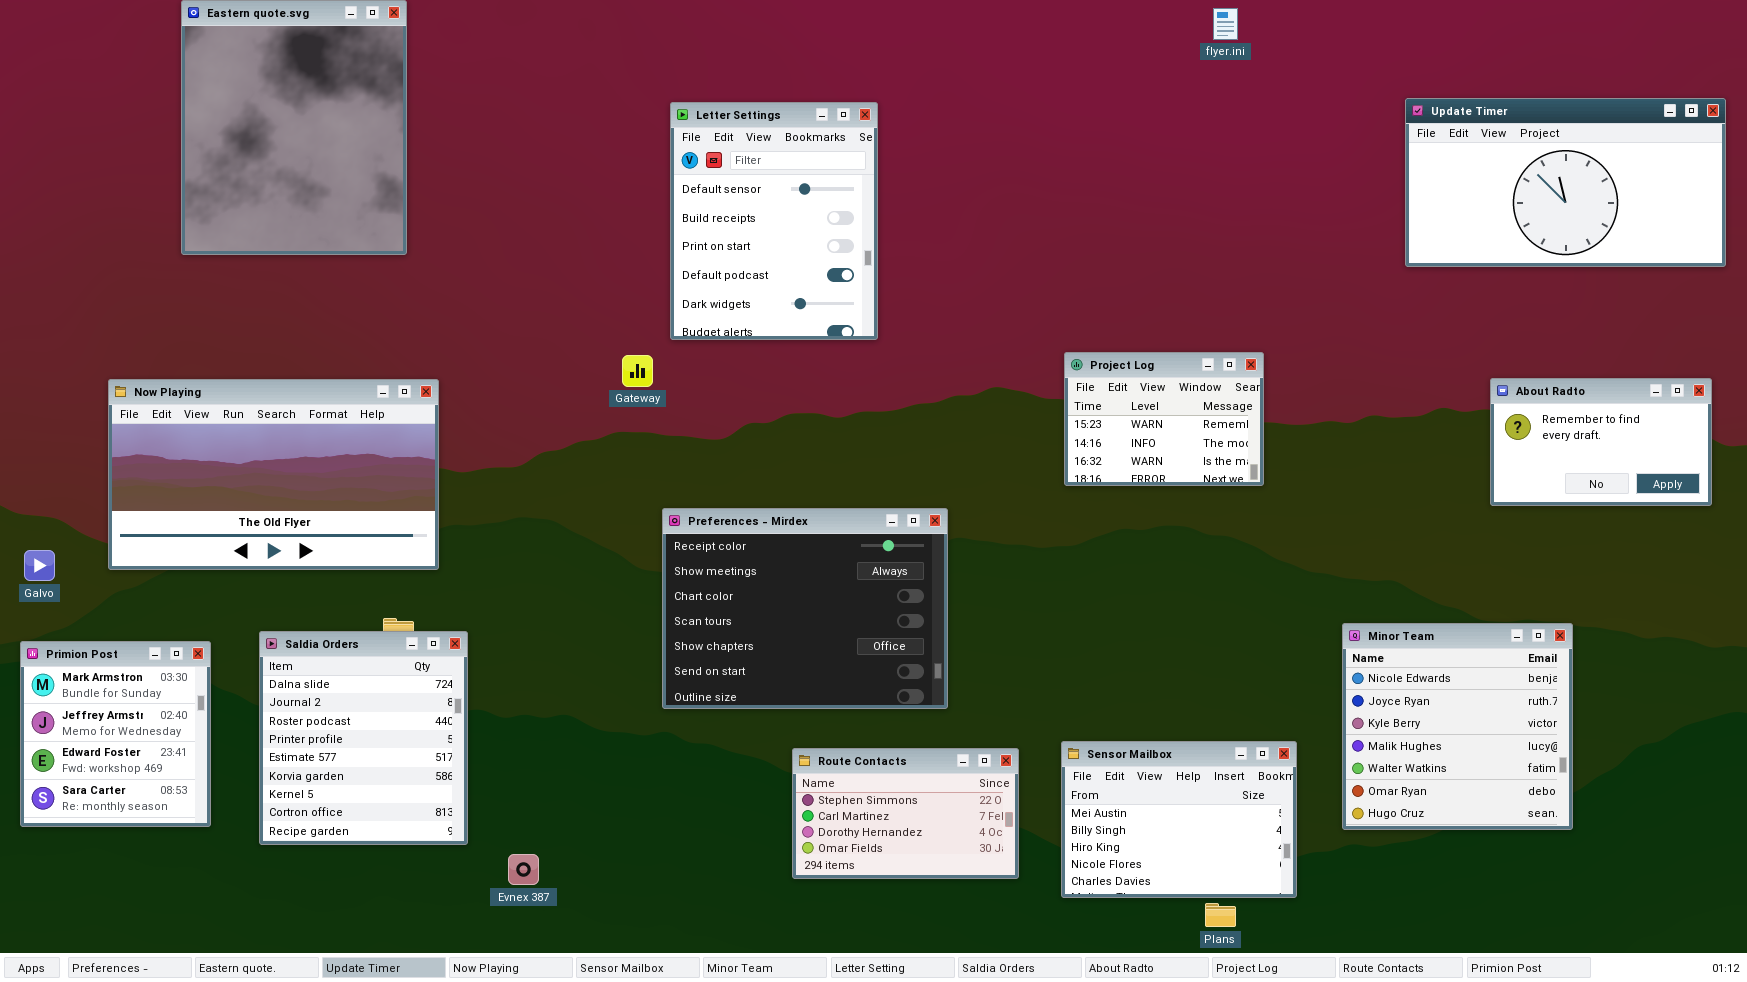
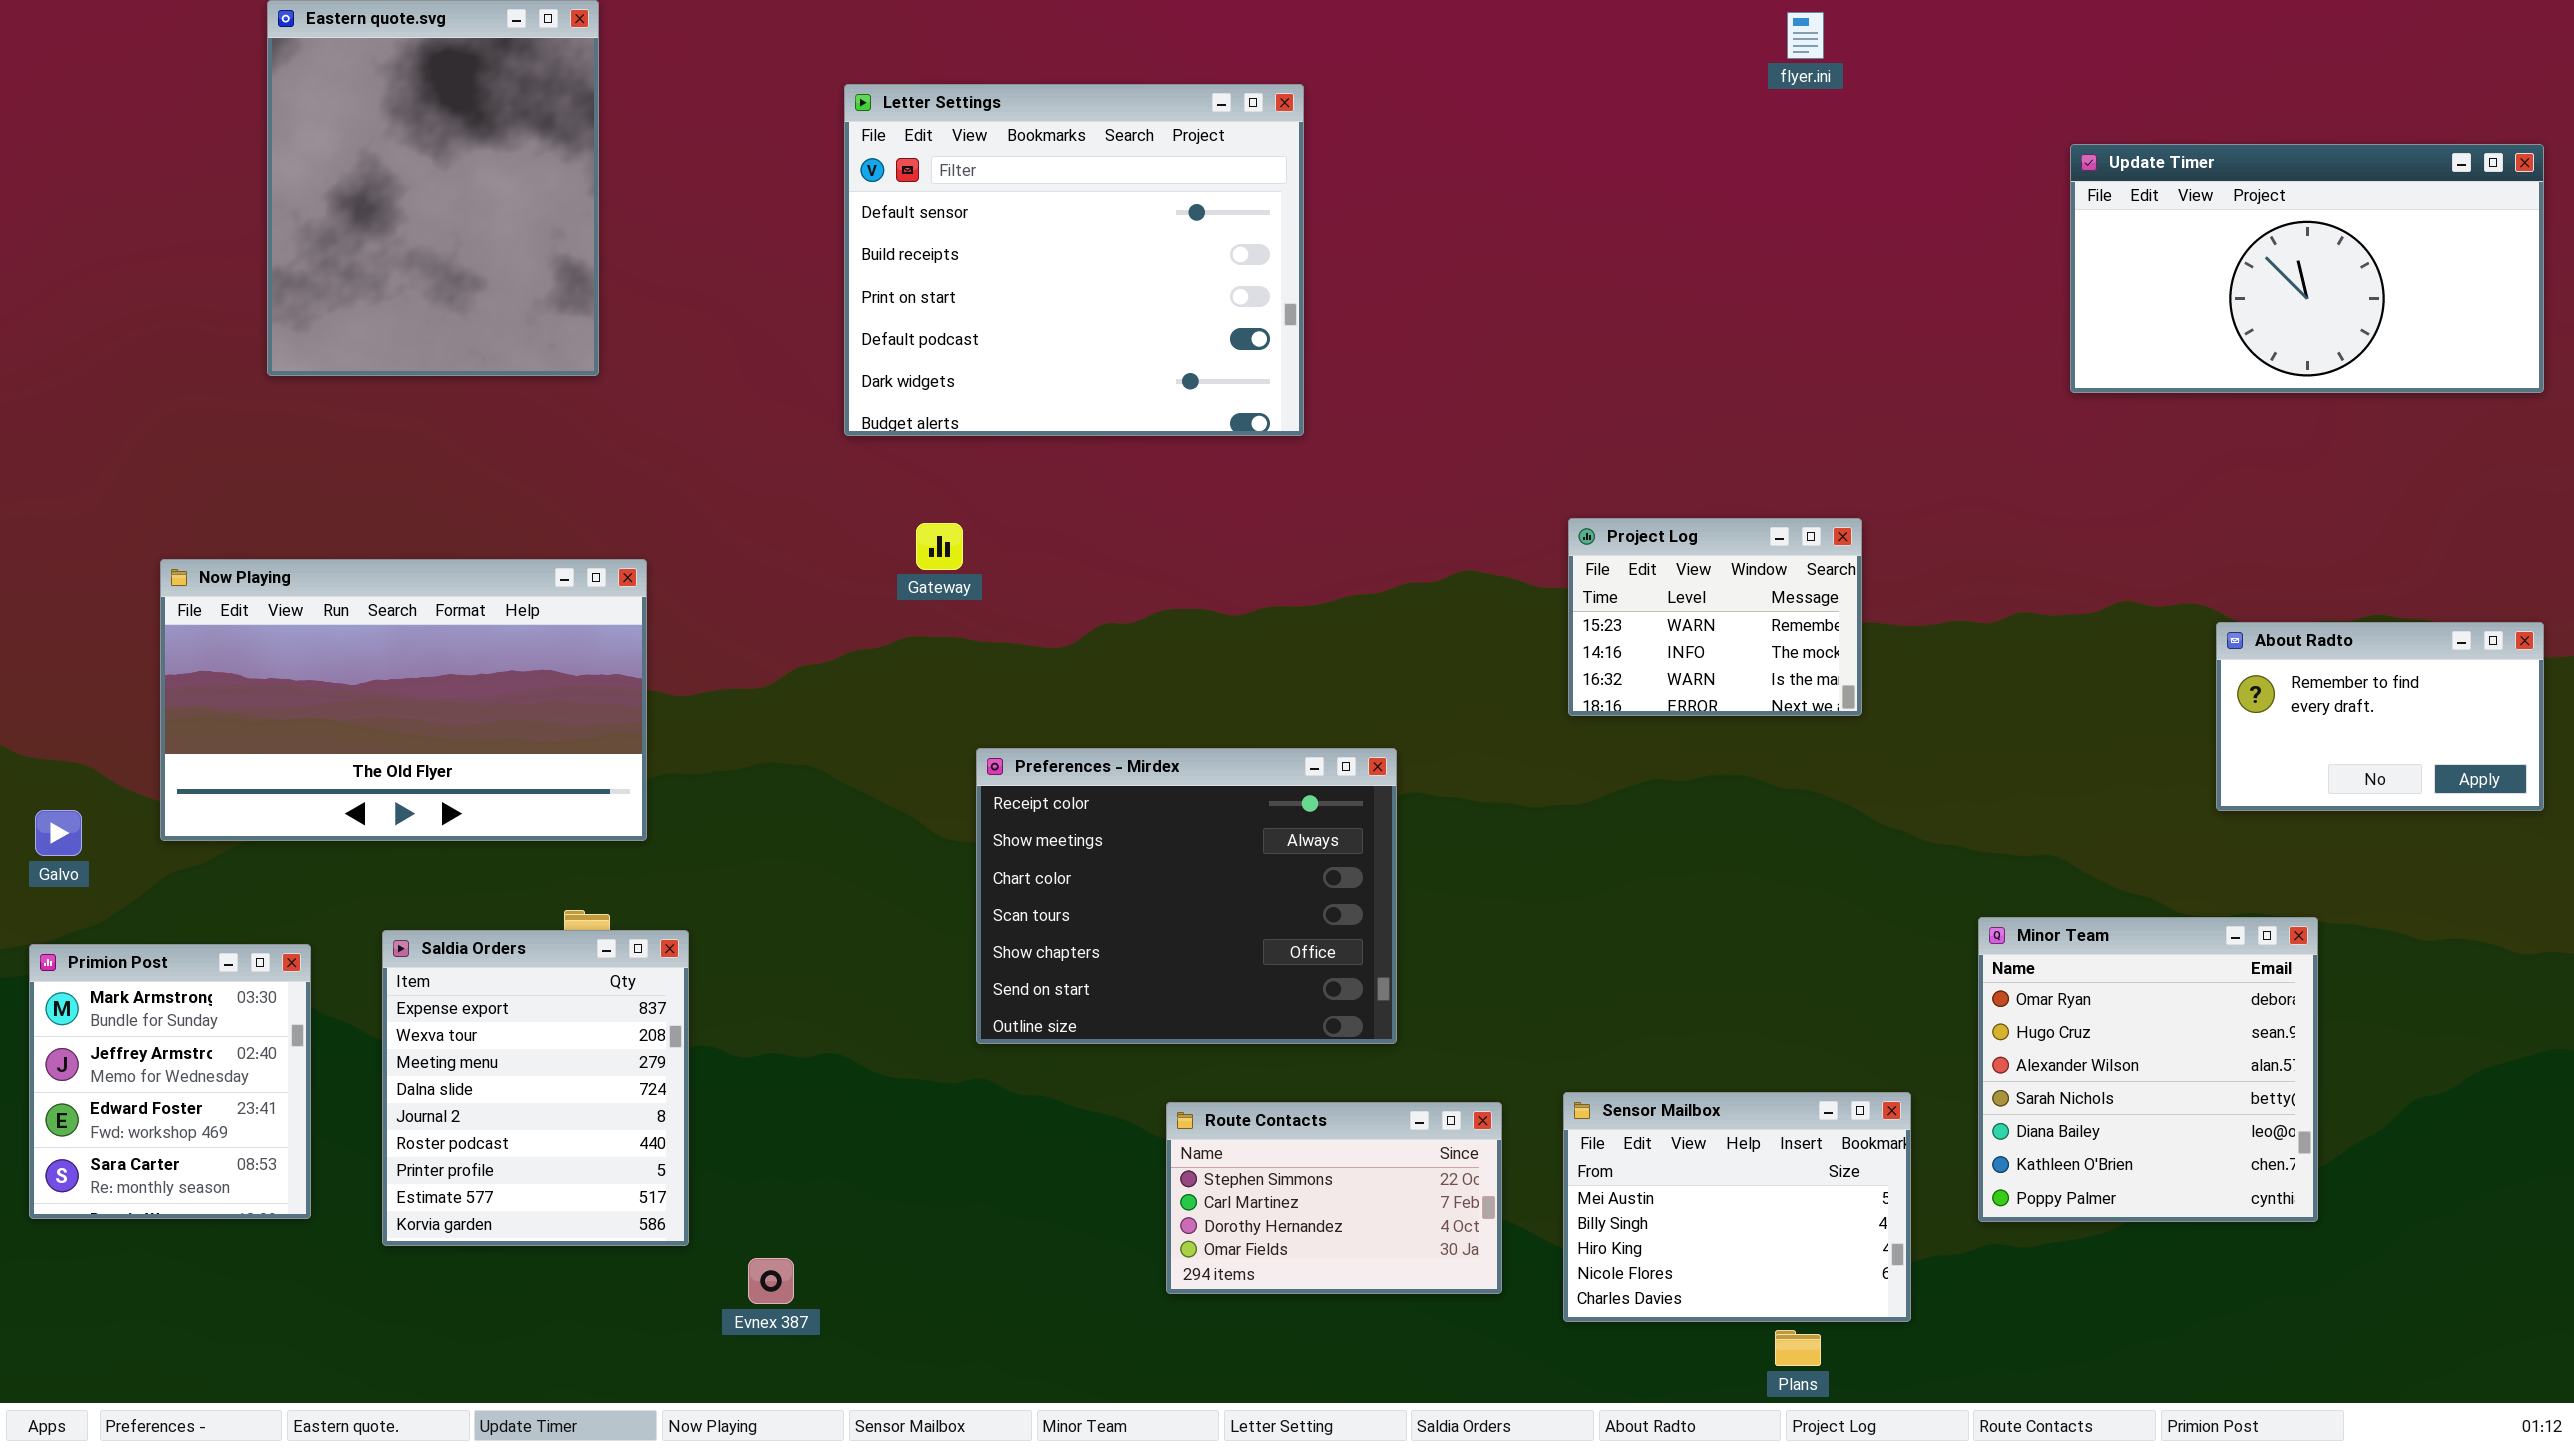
Letter Settings: [670,102,878,340] -> [844,84,1304,436], moved, resized
About Radto: [1490,378,1712,506] -> [2216,622,2544,811], moved
Minor Team: [1342,623,1573,830] -> [1978,917,2318,1222], scrolled down 5 rows
Saldia Orders: [259,631,468,845] -> [382,930,689,1246], scrolled up 3 rows

